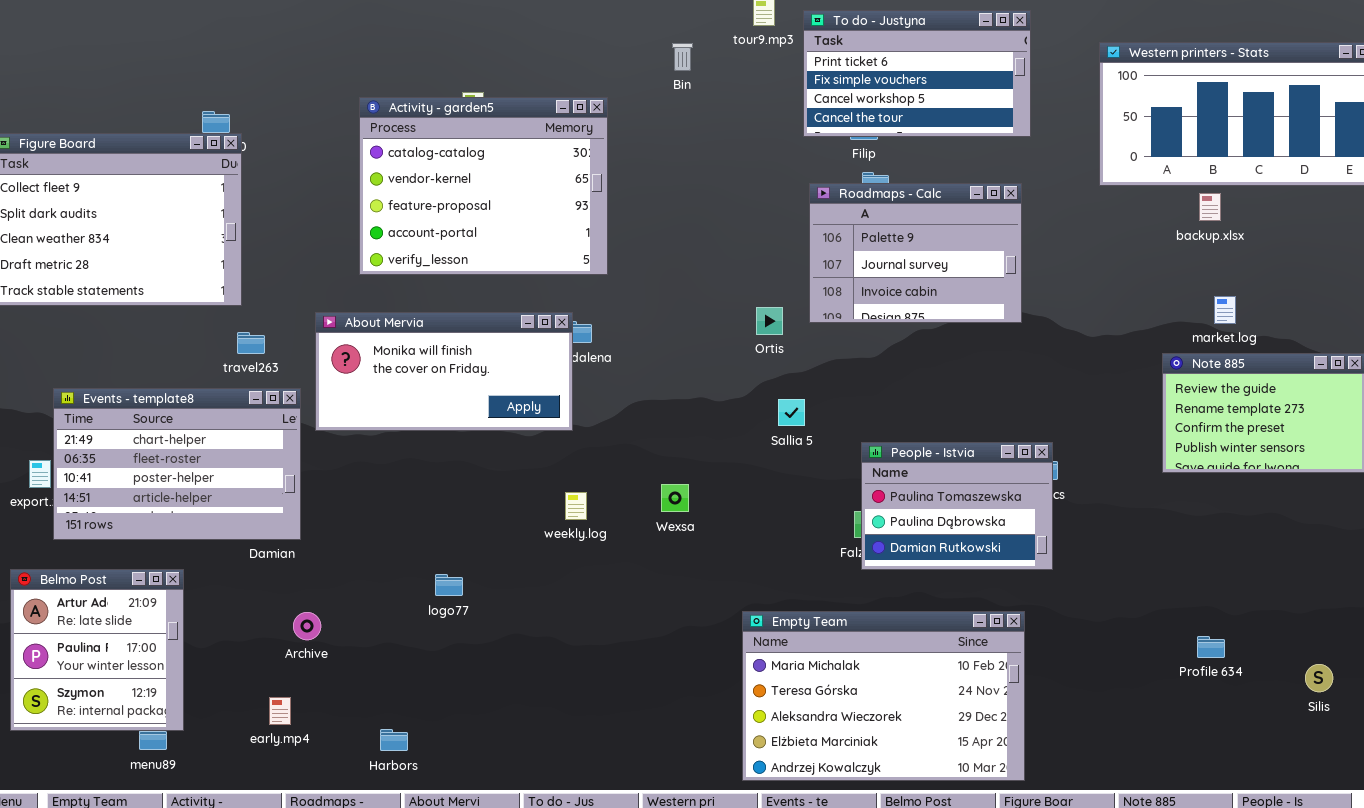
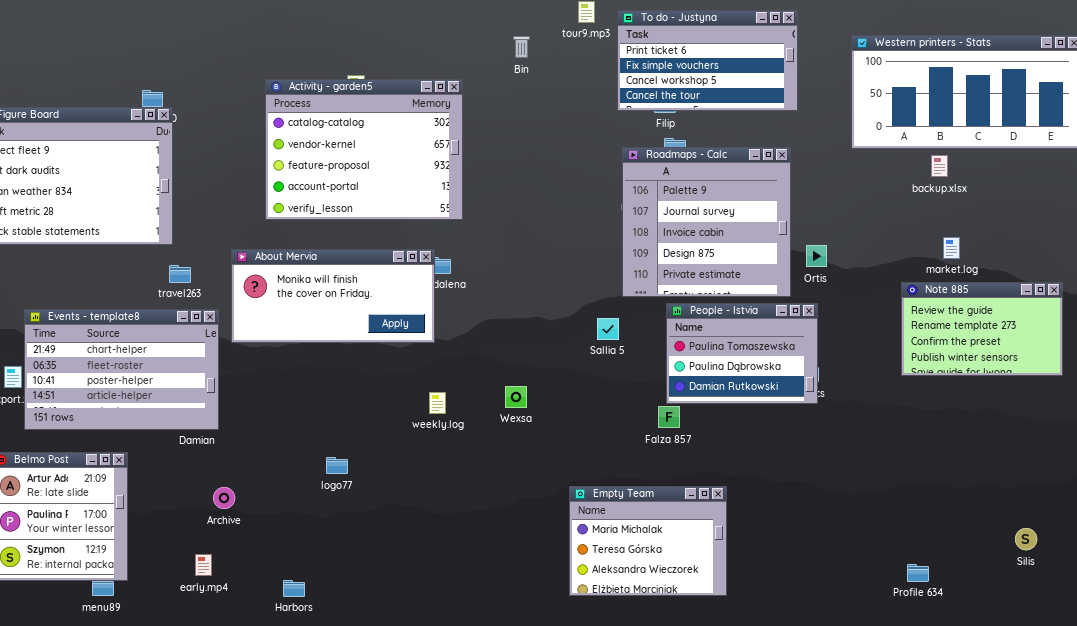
Roadmaps - Calc: [809,183,1022,323] -> [622,147,791,297], resized
Ortis: [756,307,783,335] -> [806,245,827,267], moved
People - Istvia: [861,442,1053,570] -> [666,303,818,404], moved
Empty Team: [742,611,1025,781] -> [569,486,727,596], resized
Profile 634: [1197,636,1225,658] -> [907,564,929,582], moved

